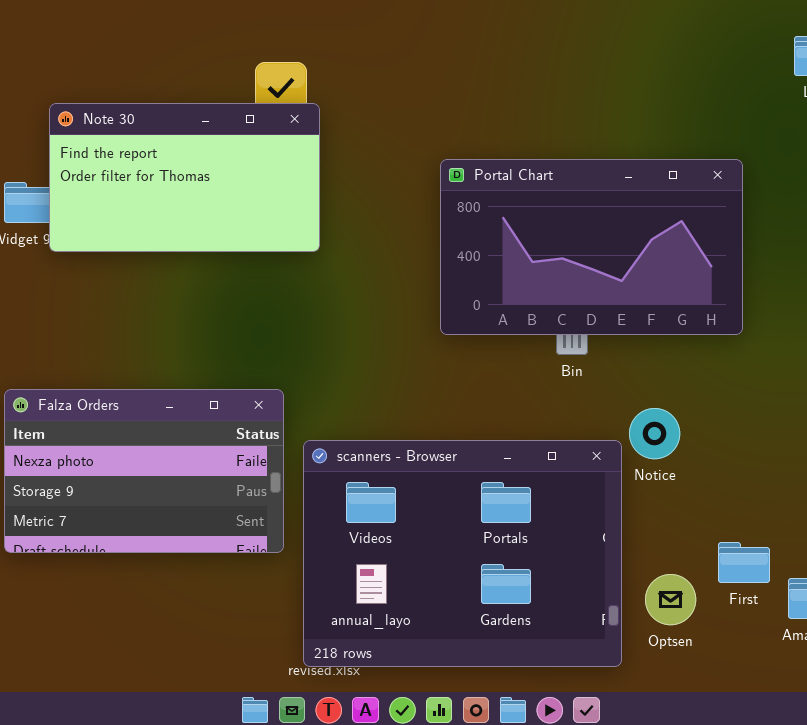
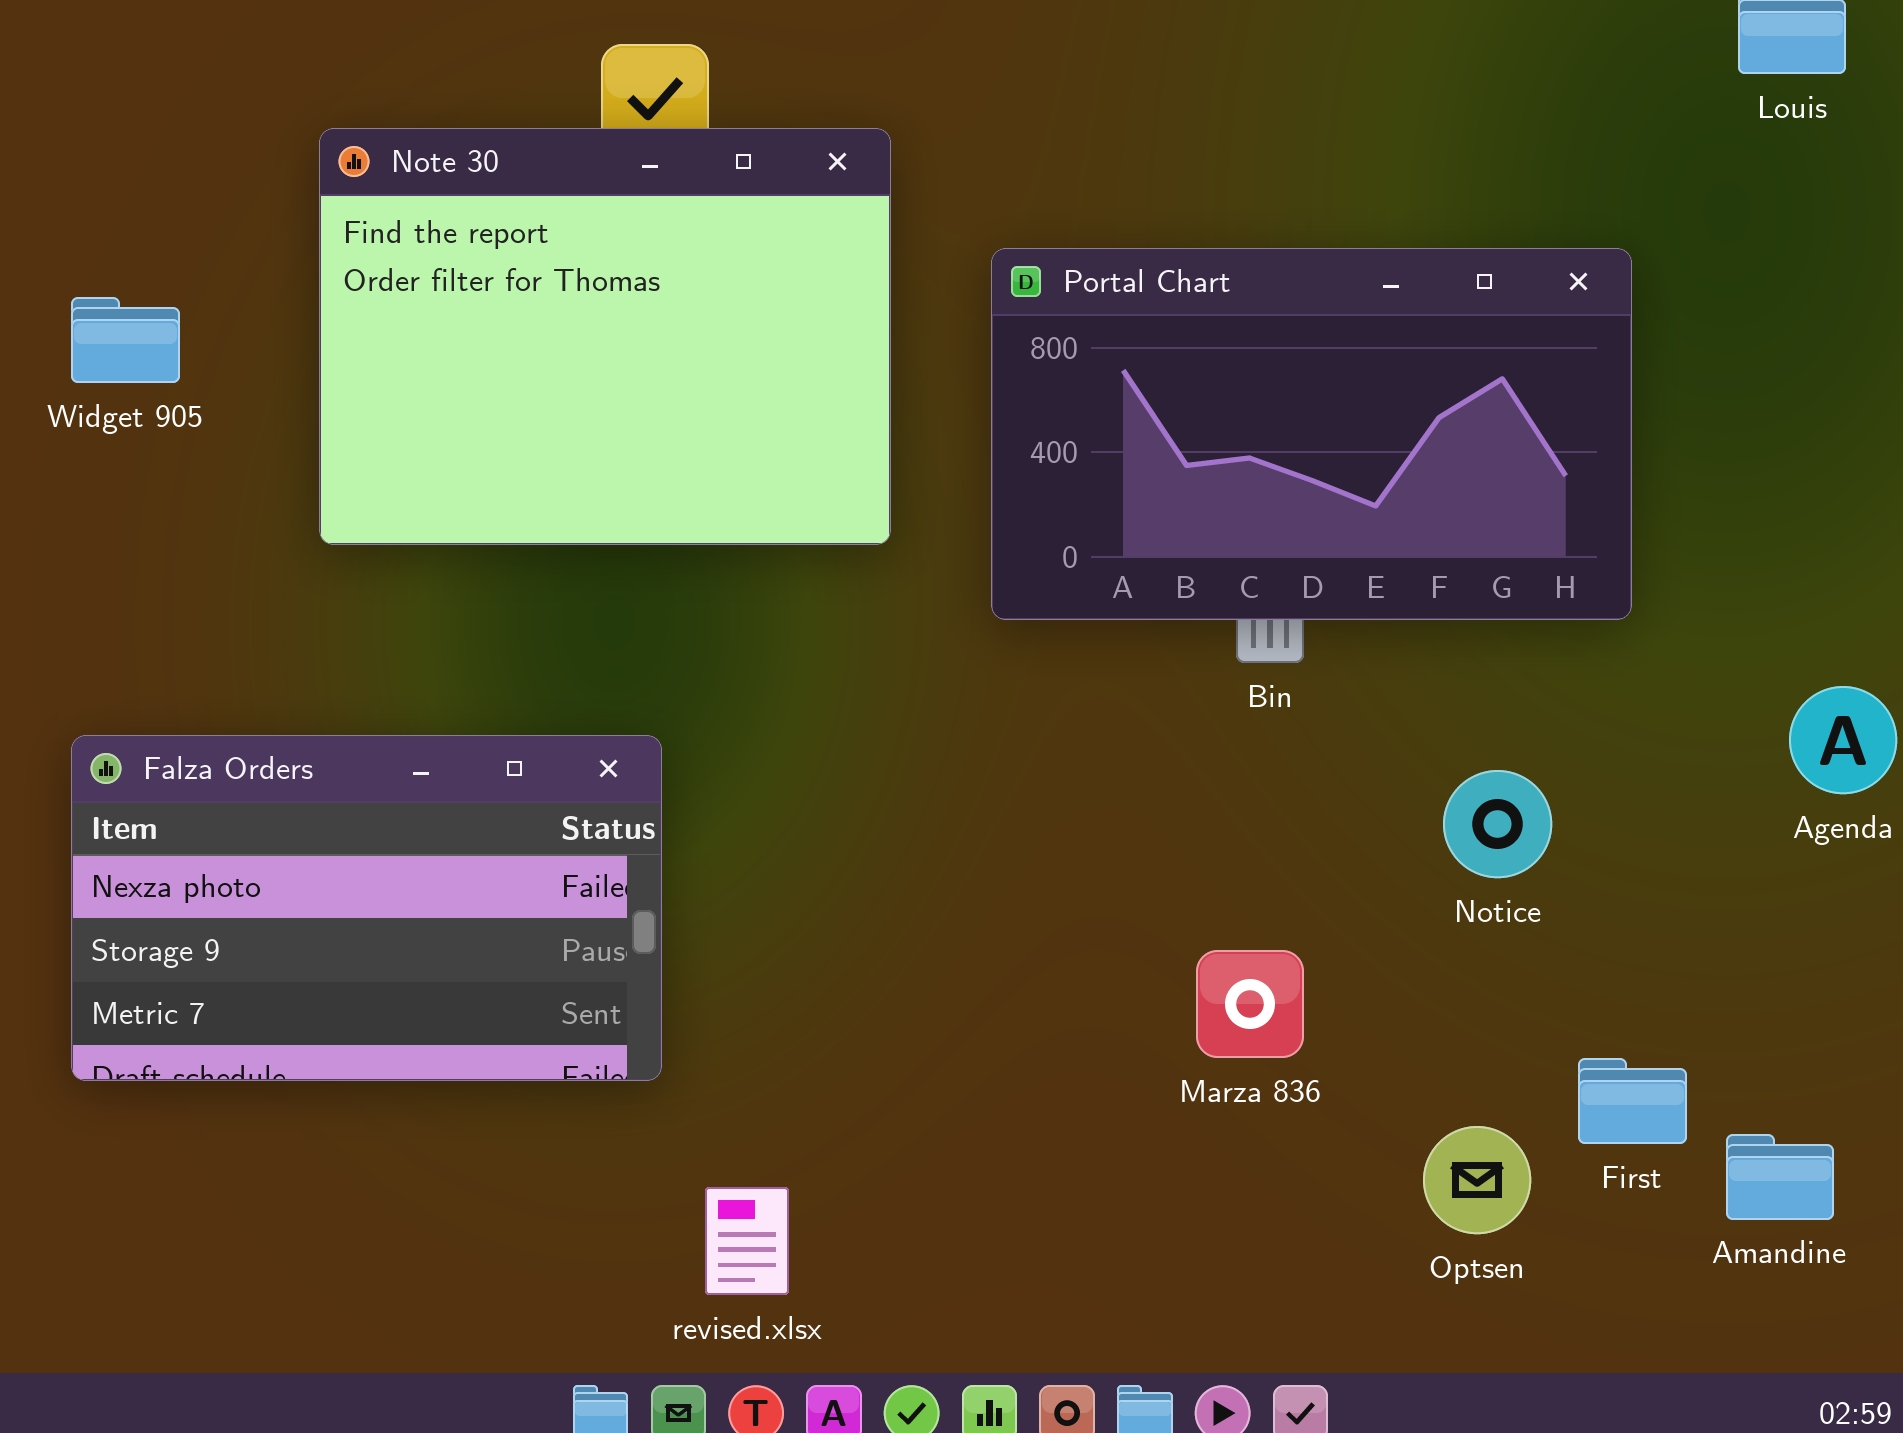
Note 30: [49,103,320,252] -> [319,128,891,545], moved, resized
Notice: [629,408,680,459] -> [1443,770,1552,878], moved
scanners - Browser: [303,440,622,667] -> none, closed

